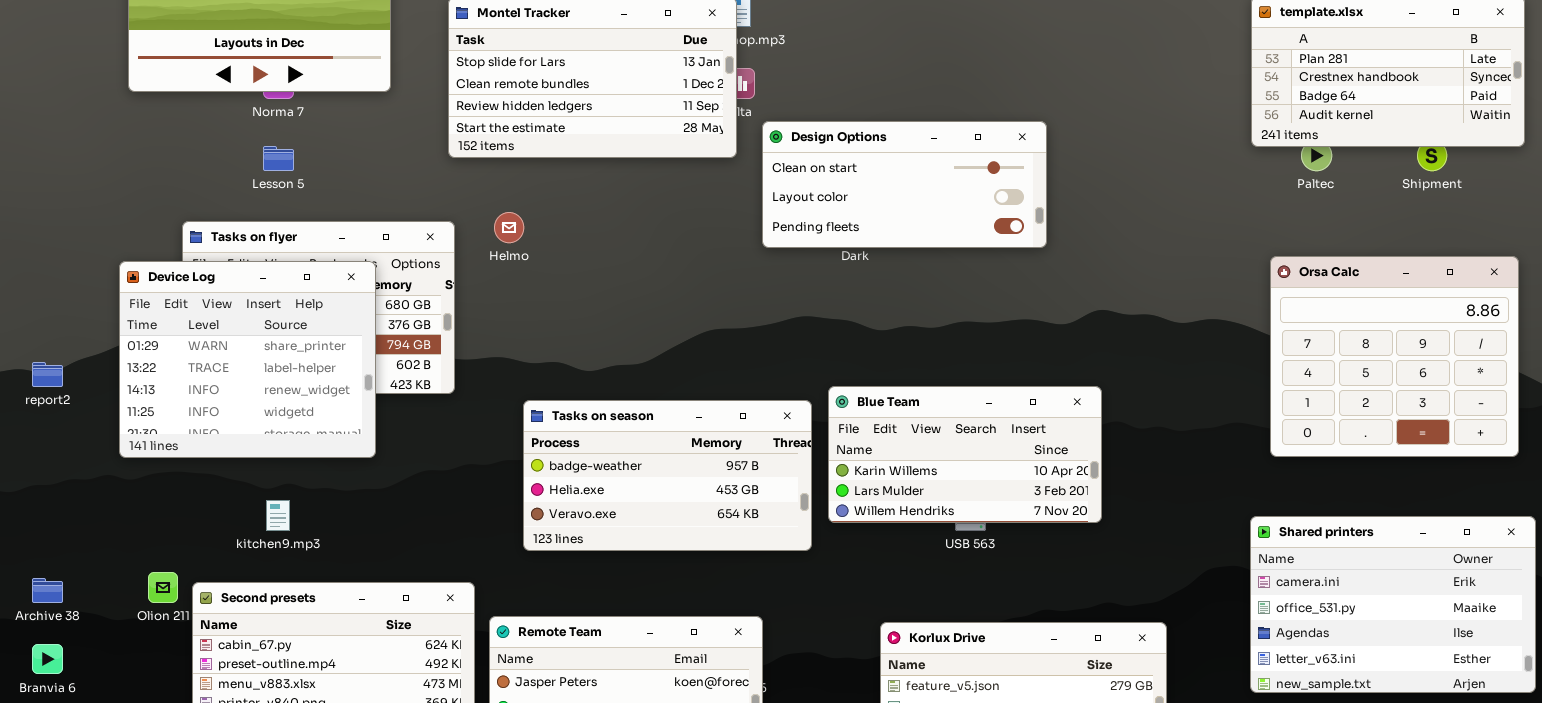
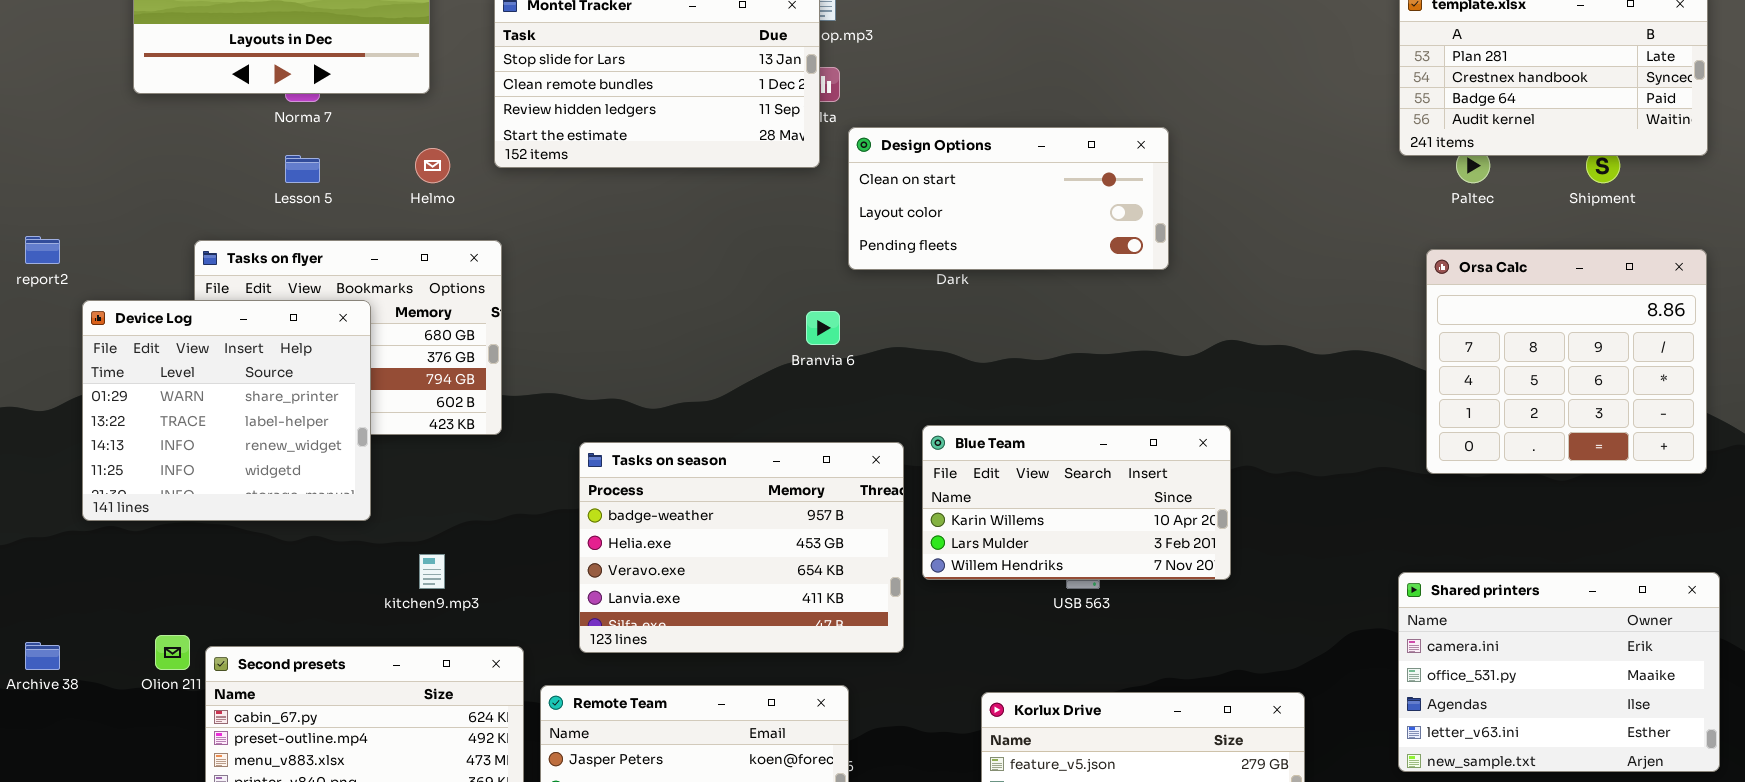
Helmo: [494,212,524,243] -> [415,148,450,183], moved
Orsa Calc: [1270,256,1519,457] -> [1426,249,1707,474], moved
Device Log: [119,261,376,458] -> [82,300,371,521], moved
report2: [32,362,63,387] -> [25,236,60,264], moved
Tasks on season: [523,400,812,551] -> [579,442,904,653], resized
kitchen9.mp3: [266,500,290,531] -> [419,554,445,589], moved
Branvia 6: [32,644,63,674] -> [806,311,840,345], moved

